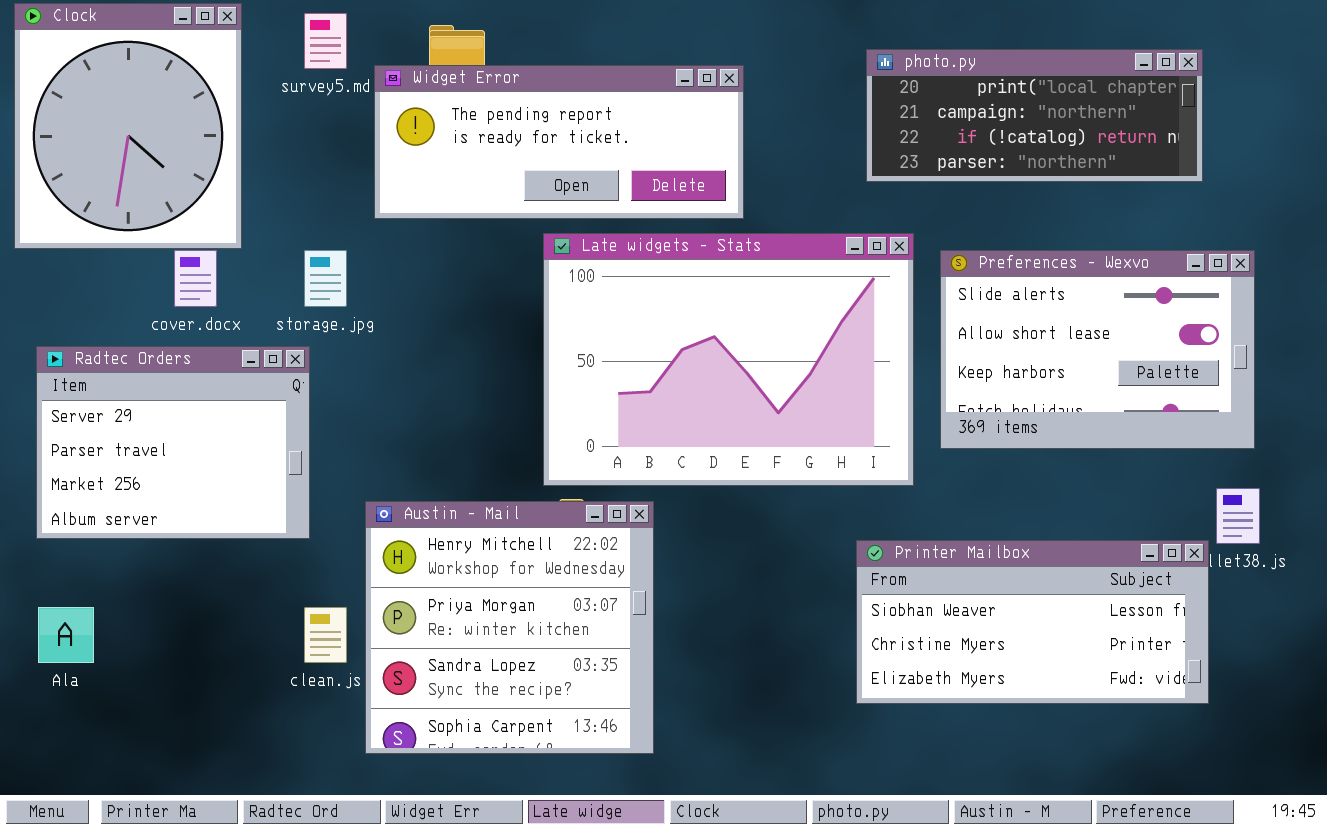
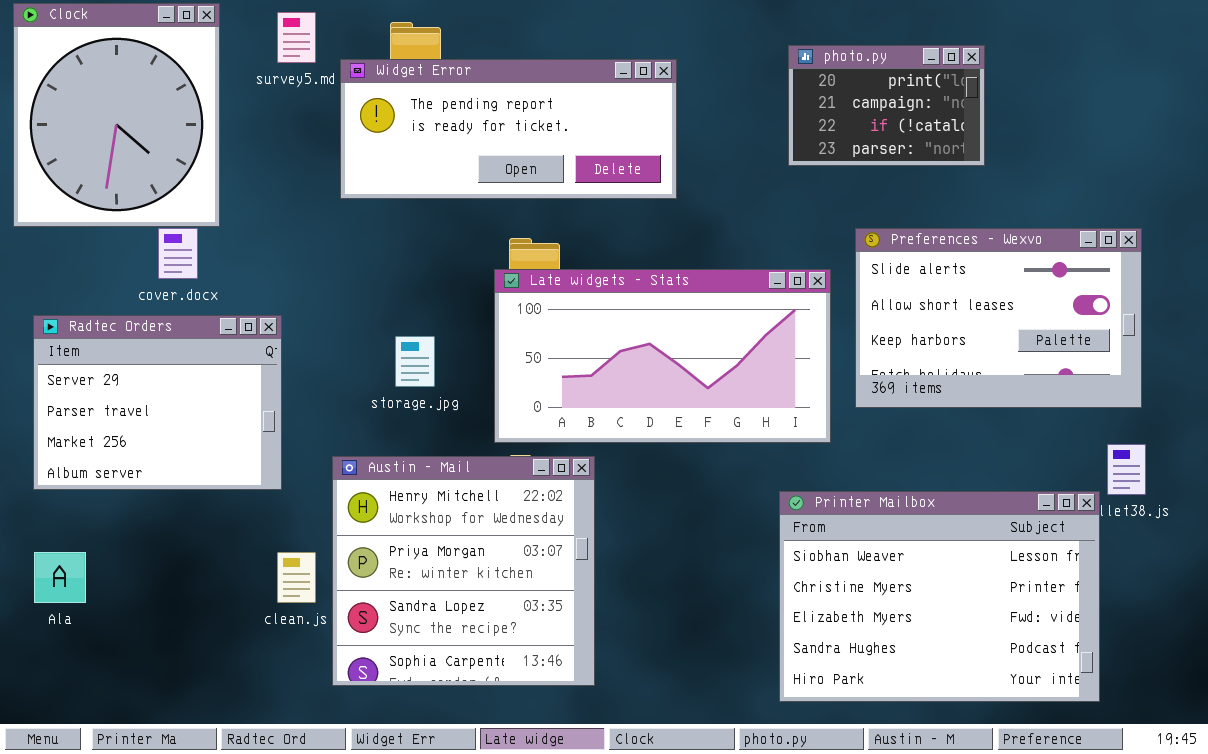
photo.py: [866,49,1203,182] -> [788,45,985,166], resized
Late widgets - Stats: [543,233,914,486] -> [494,269,831,443], resized
storage.jpg: [304,250,347,307] -> [395,336,435,387], moved
Printer Mailbox: [856,540,1209,704] -> [779,491,1100,702], resized

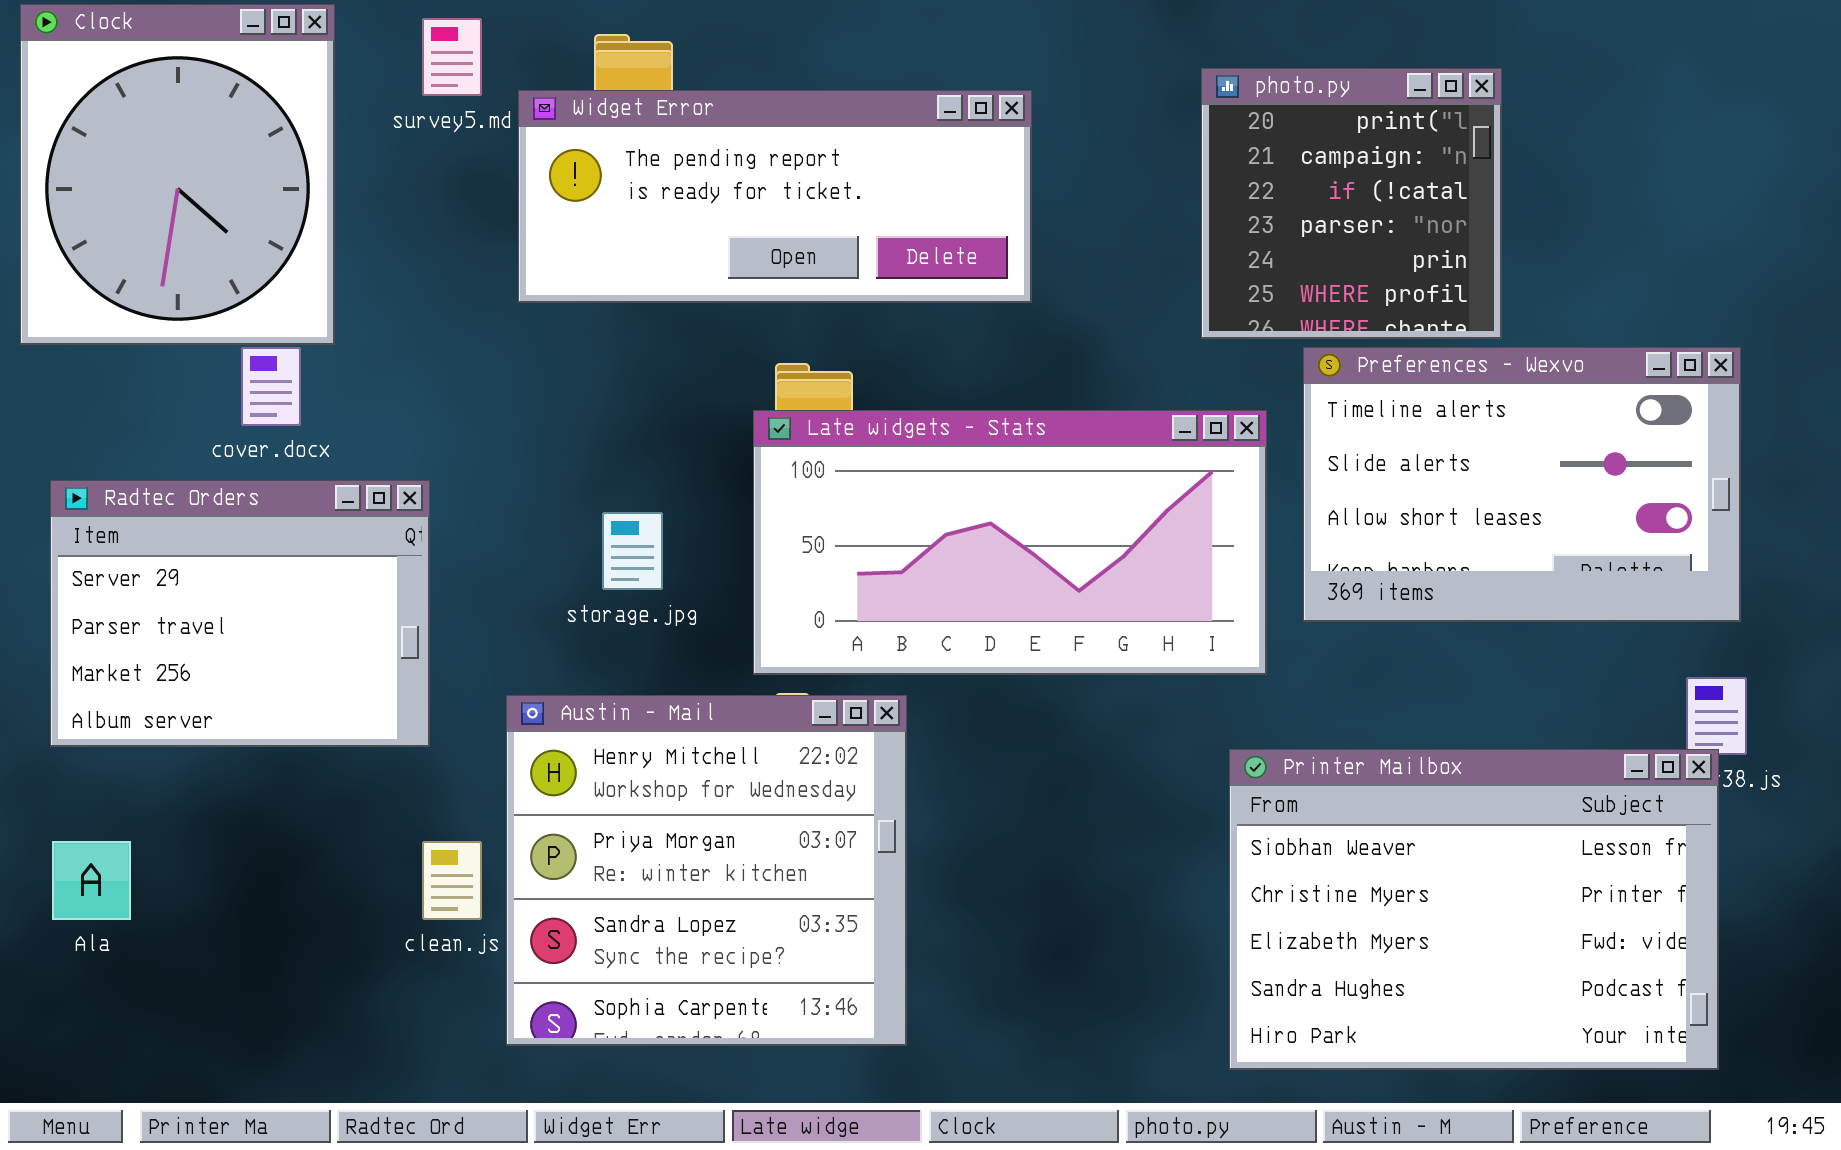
photo.py: [788,45,985,166] -> [1201,68,1502,339], resized
Preferences - Wexvo: [855,228,1142,408] -> [1303,347,1741,622], scrolled up 1 row
Printer Mailbox: [779,491,1100,702] -> [1229,749,1719,1070], moved

